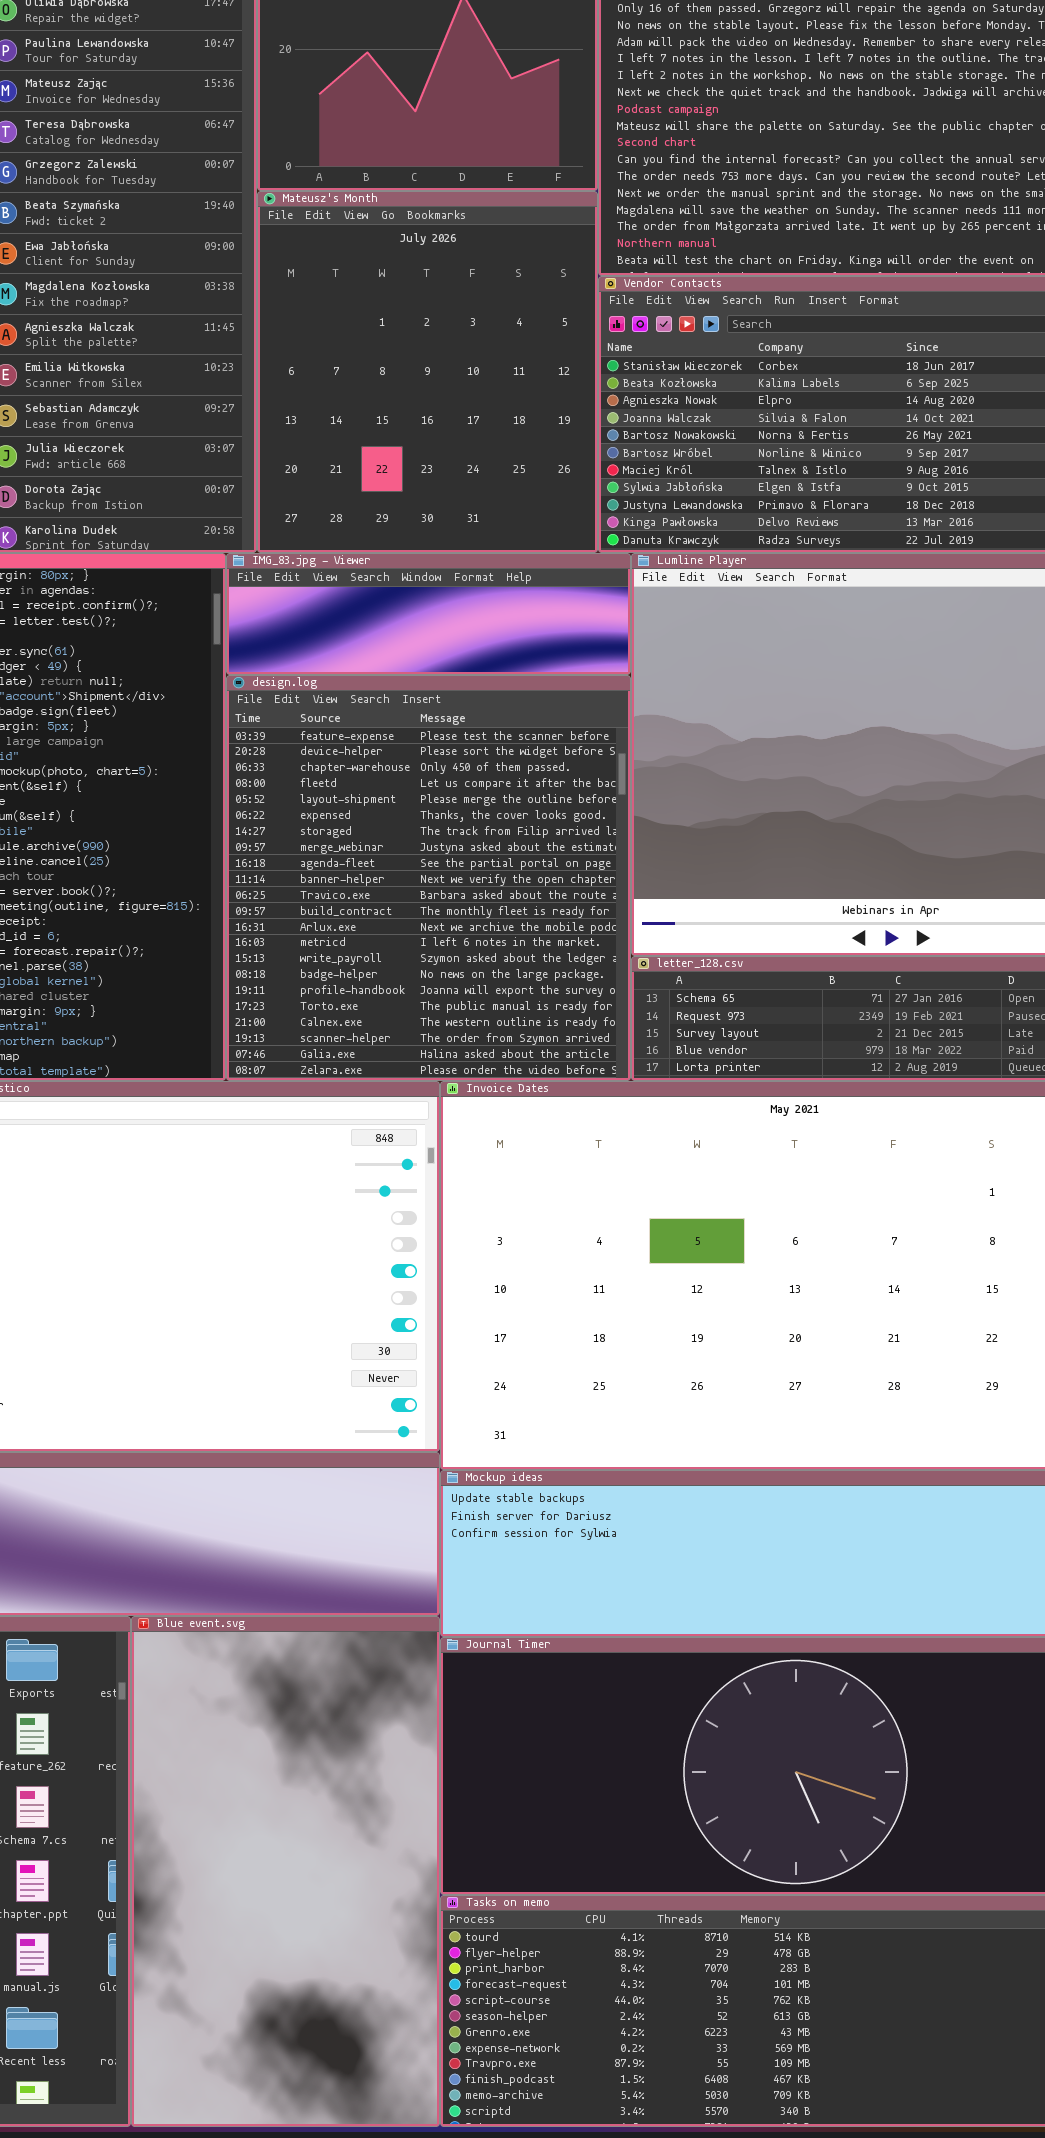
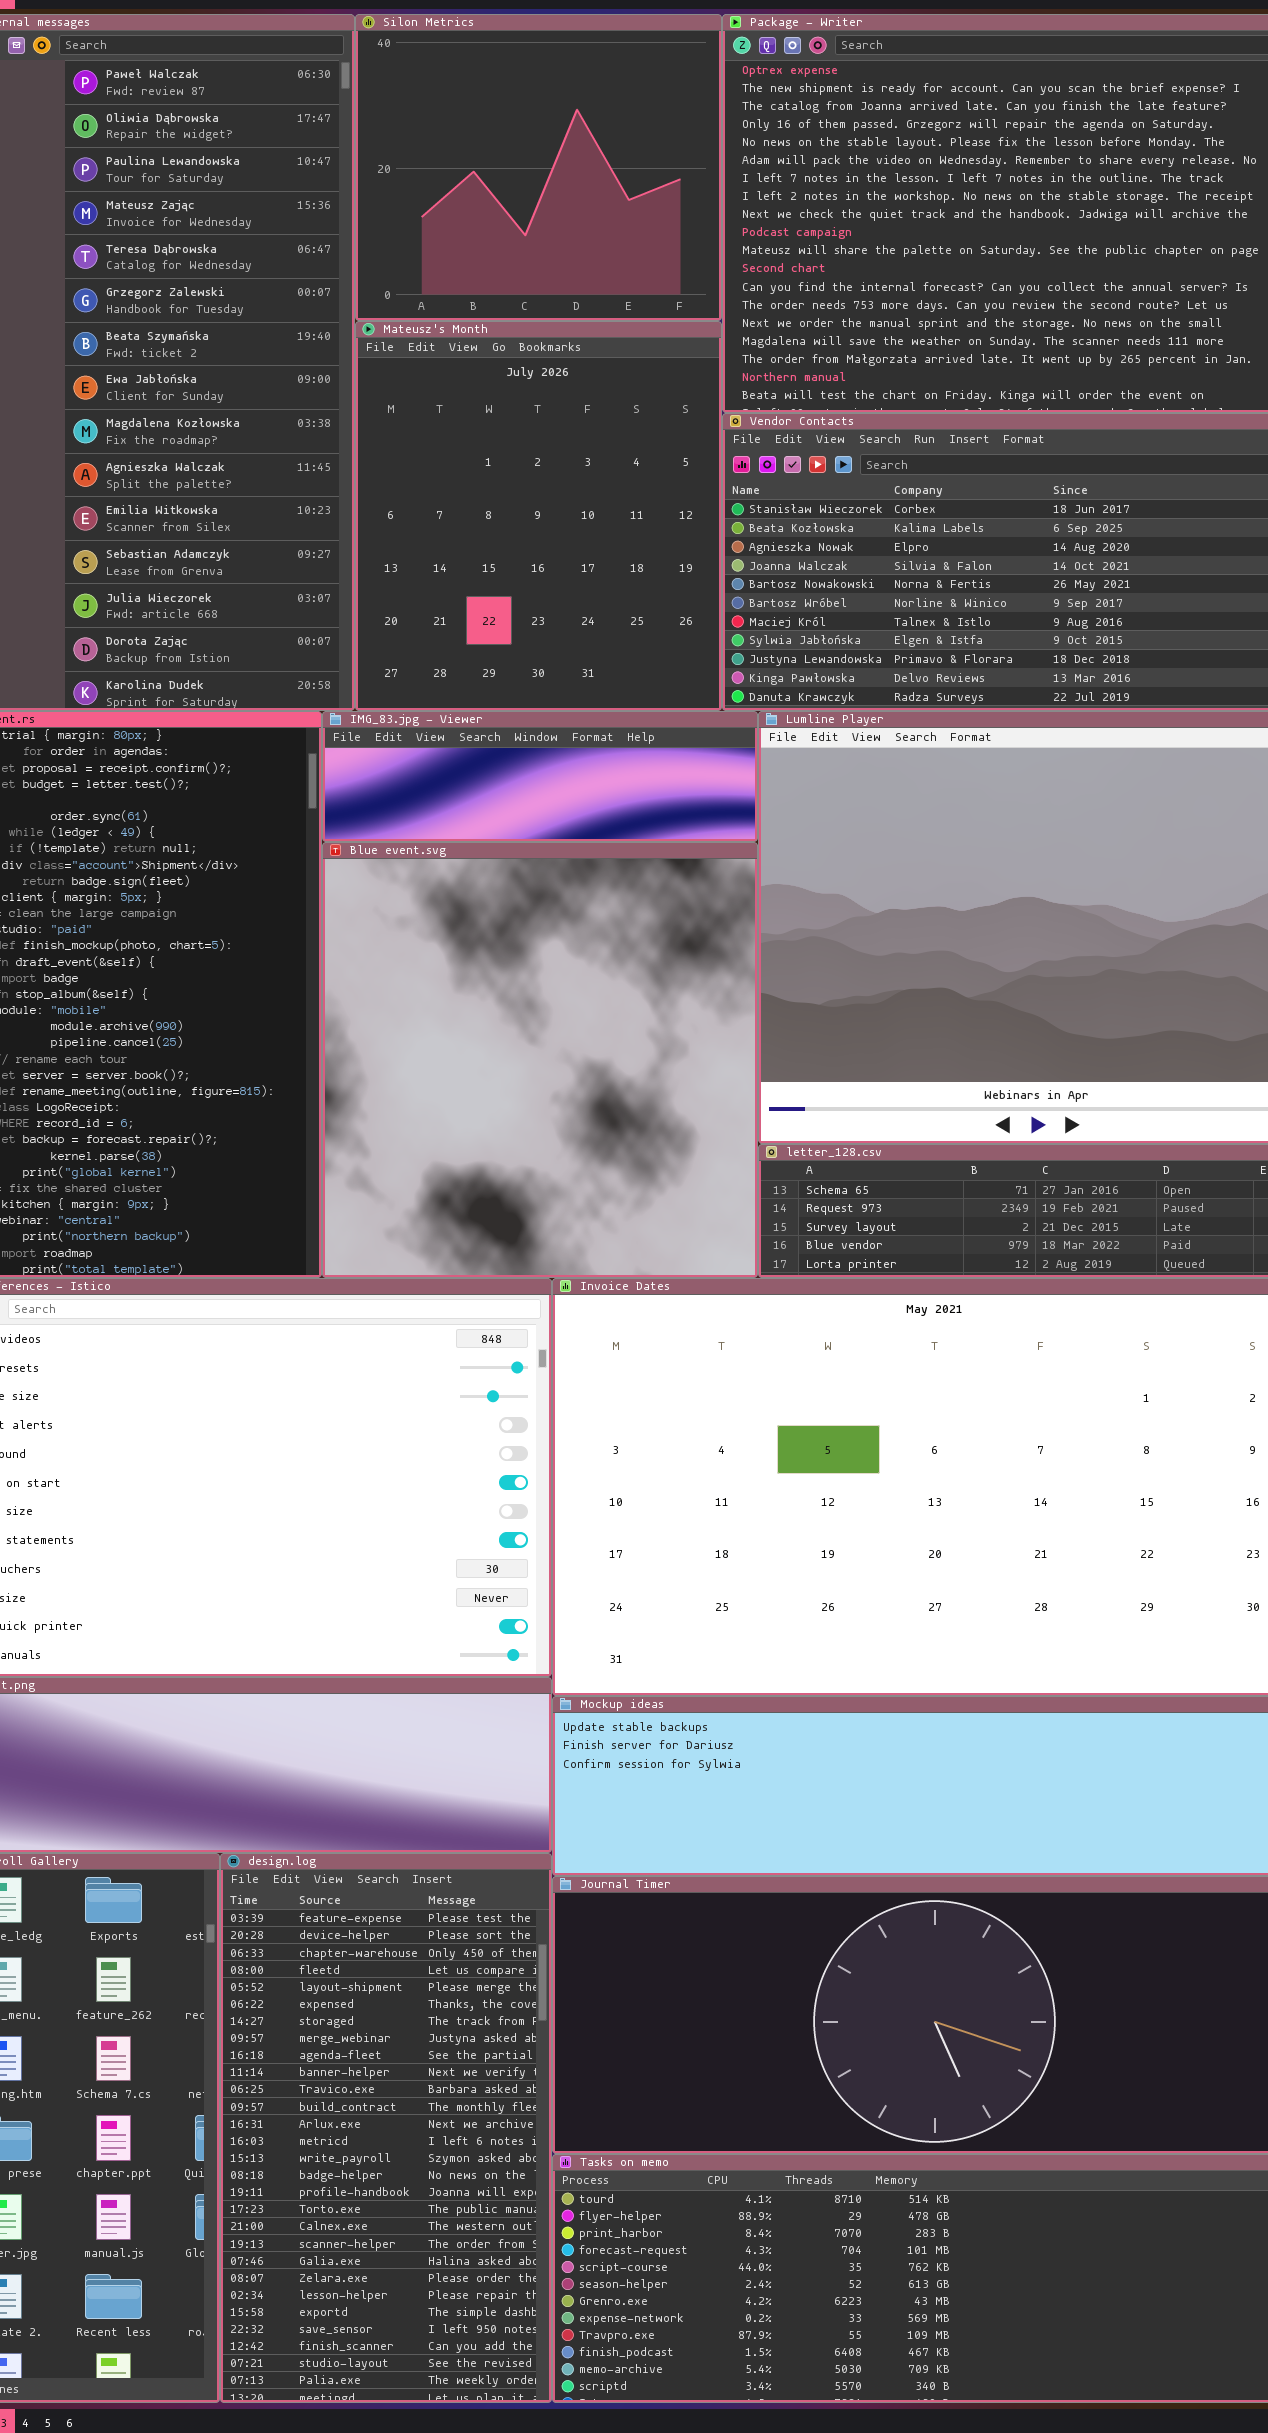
design.log: [226,675,631,1081] -> [220,1853,552,2403], moved, resized
Blue event.svg: [131,1616,440,2127] -> [322,842,758,1278], moved, resized

